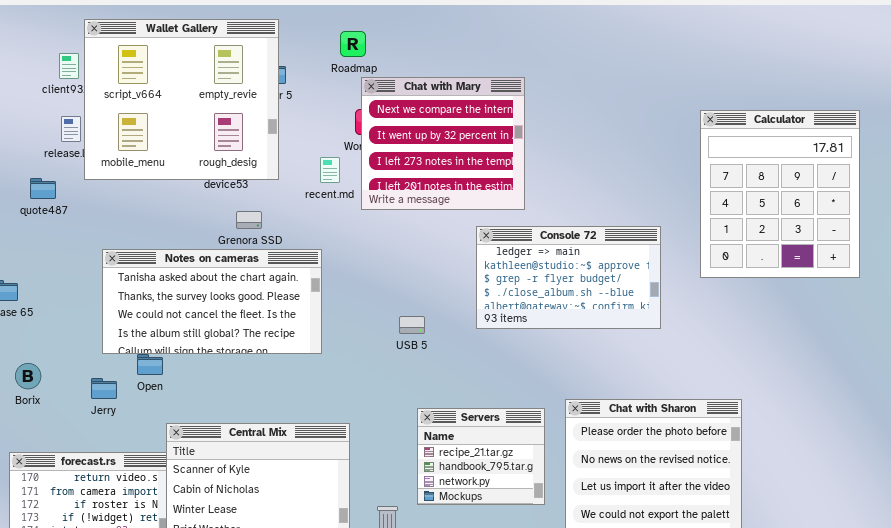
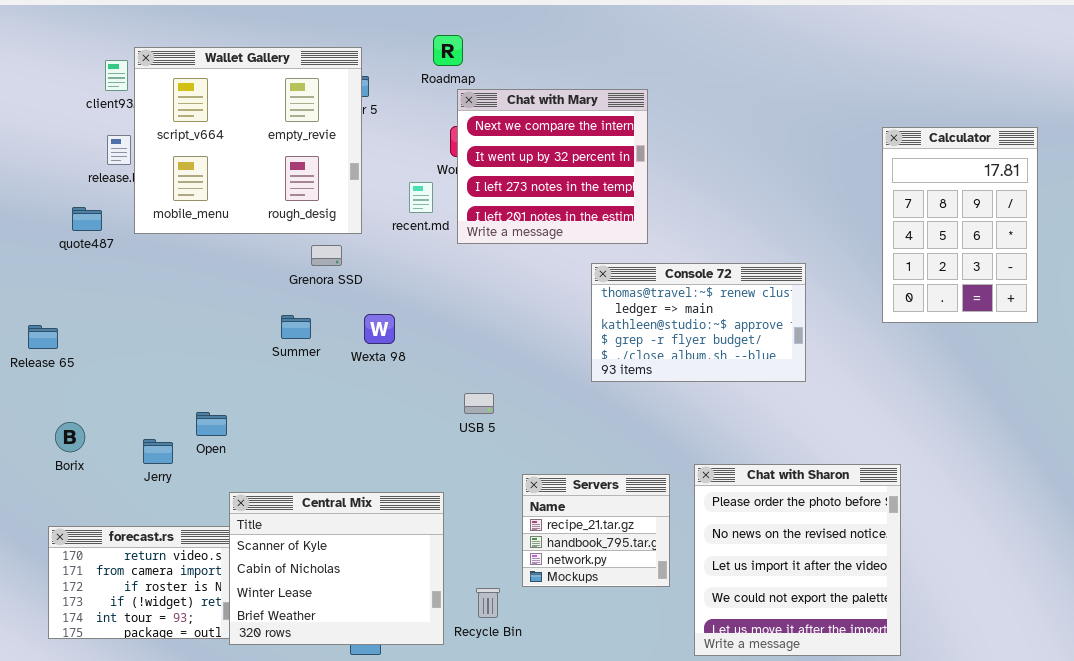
Wallet Gallery: [84,19,279,180] -> [134,47,362,234], moved
Calculator: [700,110,860,278] -> [882,127,1038,323], resized
Console 72: [476,226,661,329] -> [591,263,806,382], scrolled up 1 row
Notes on cameras: [102,249,322,354] -> none, closed
USB 5: [399,316,425,334] -> [464,393,494,414], moved

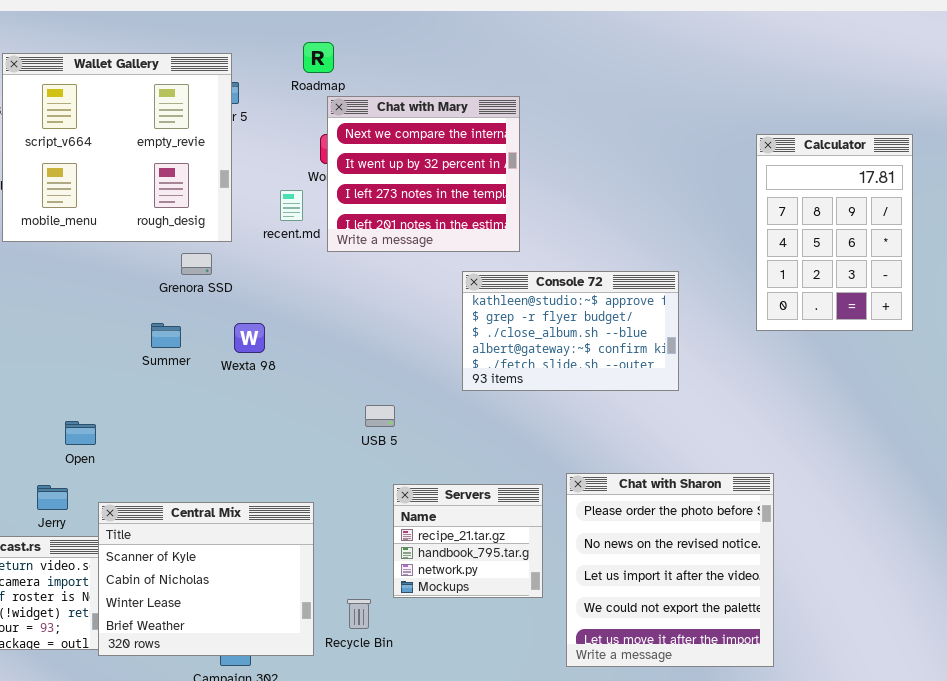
Console 72: [591,263,806,382] -> [462,271,679,391], scrolled down 2 rows
USB 5: [464,393,494,414] -> [365,405,395,427], moved
Jerry: [143,439,173,464] -> [37,485,68,510], moved

